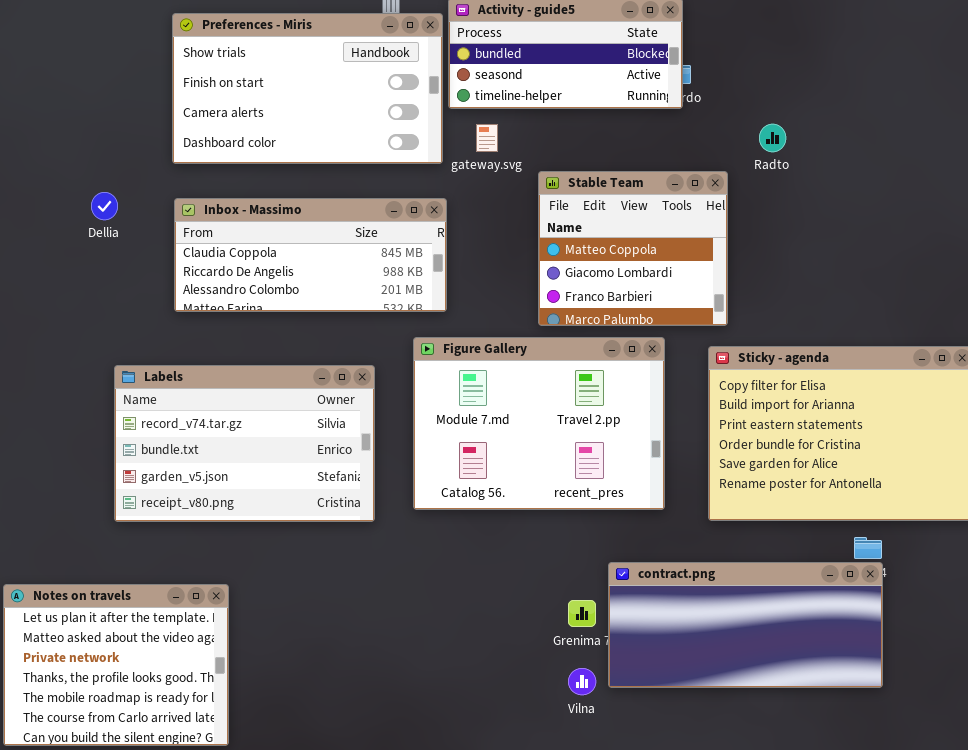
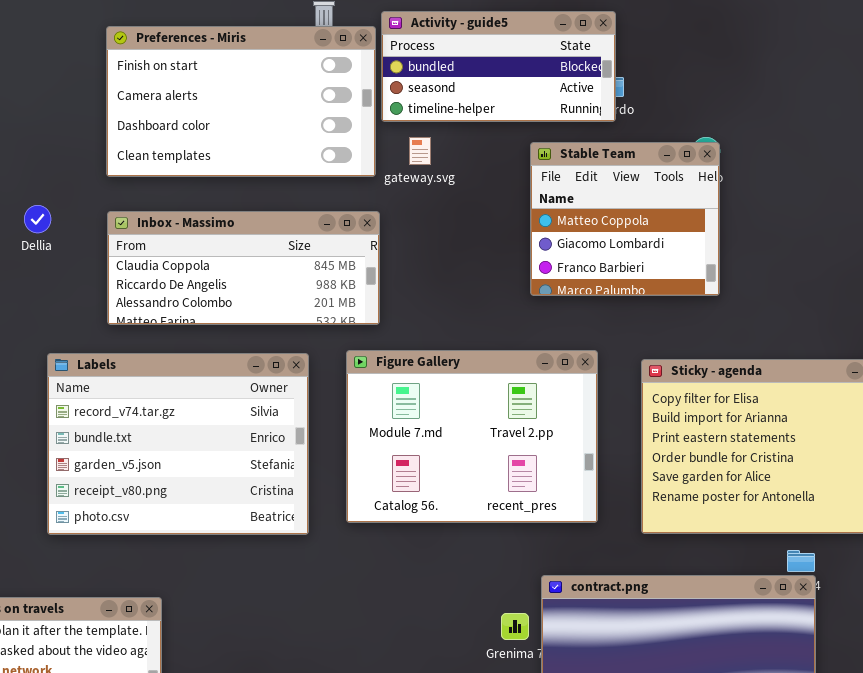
Preferences - Miris: [172,13,443,164] -> [106,26,376,177], scrolled down 1 row
Stable Team: [538,171,728,326] -> [530,142,720,296], moved
Labels: [114,365,375,522] -> [47,353,309,535], resized

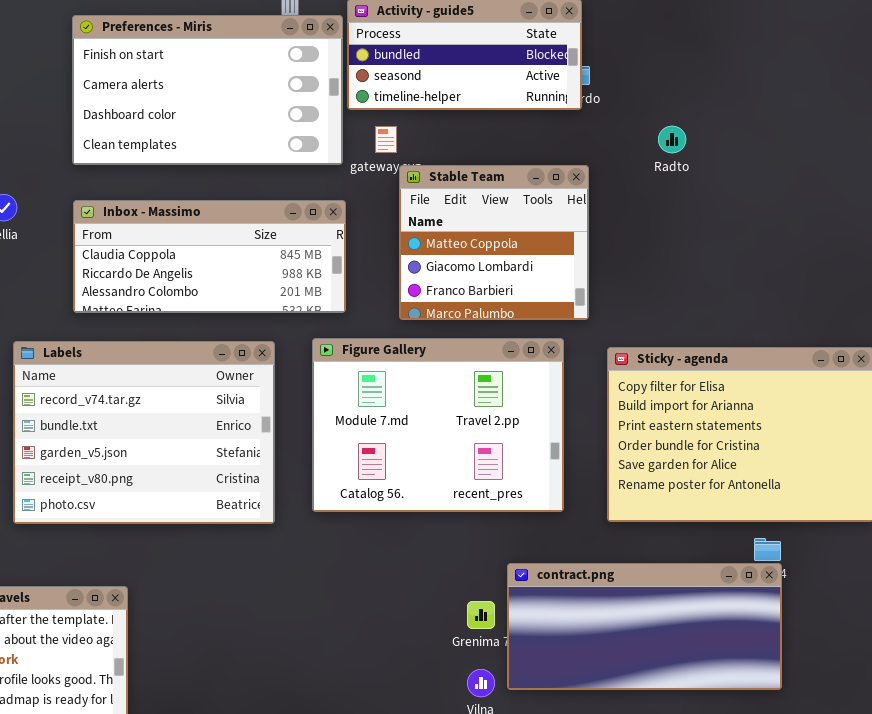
Stable Team: [530,142,720,296] -> [399,165,589,320], moved

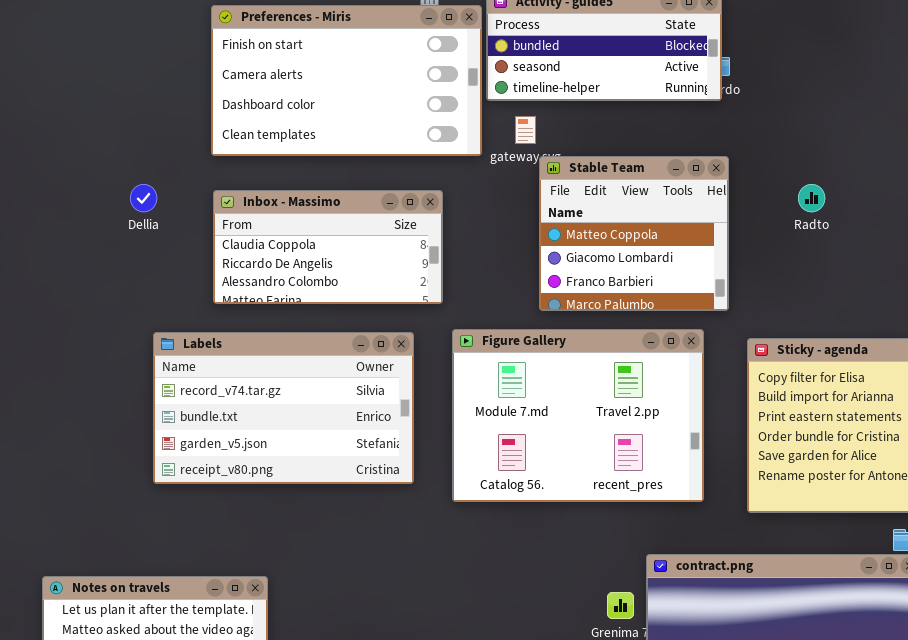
Radto: [658,126,686,153] -> [798,184,825,212], moved
Inbox - Massimo: [73,200,346,313] -> [213,190,443,304], resized
Labels: [13,341,275,524] -> [153,332,414,484], resized

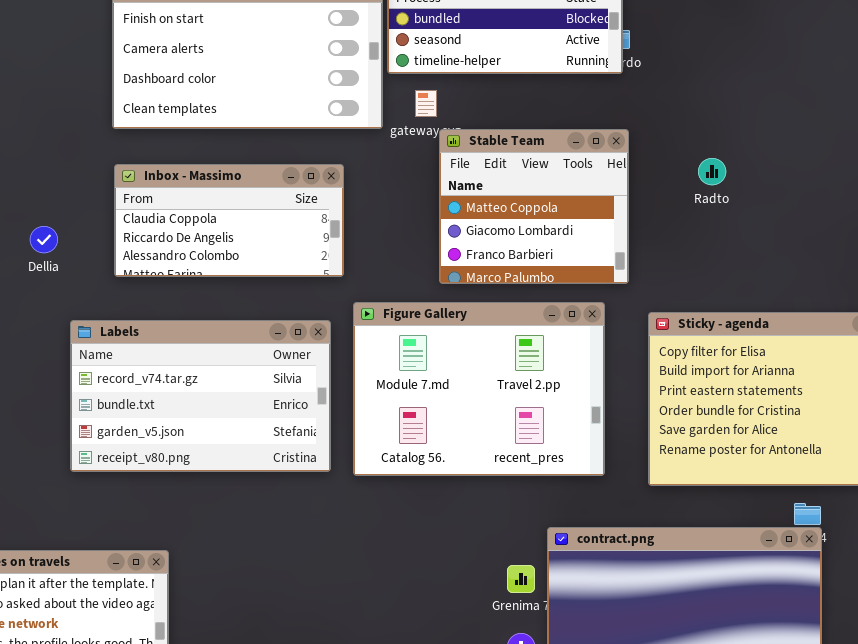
Dellia: [130,184,157,212] -> [30,226,58,253], moved
Labels: [153,332,414,484] -> [70,320,331,472], moved

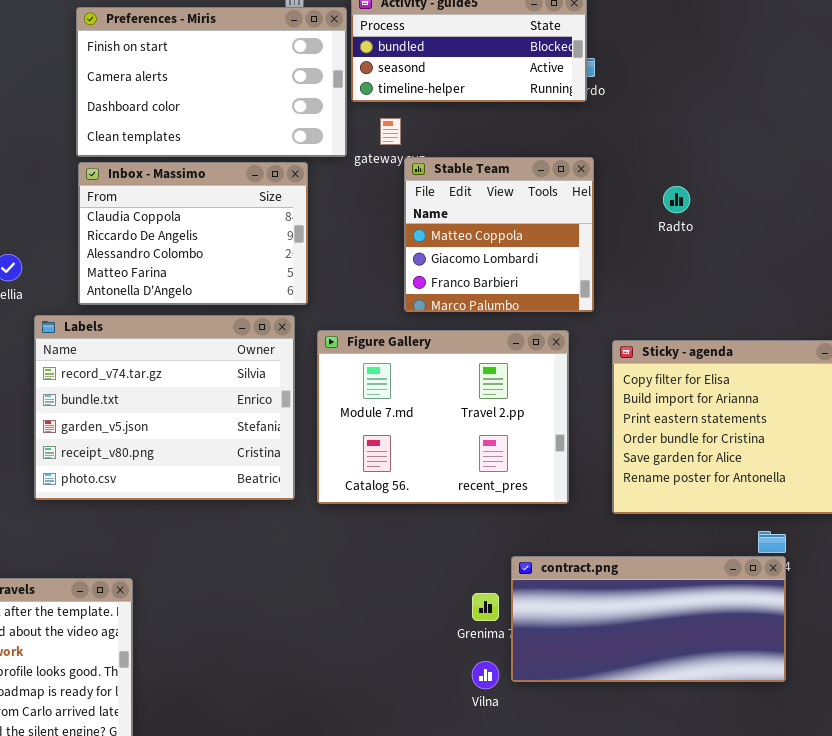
Inbox - Massimo: [114,164,344,277] -> [78,162,308,305], resized
Labels: [70,320,331,472] -> [34,315,295,500], resized

